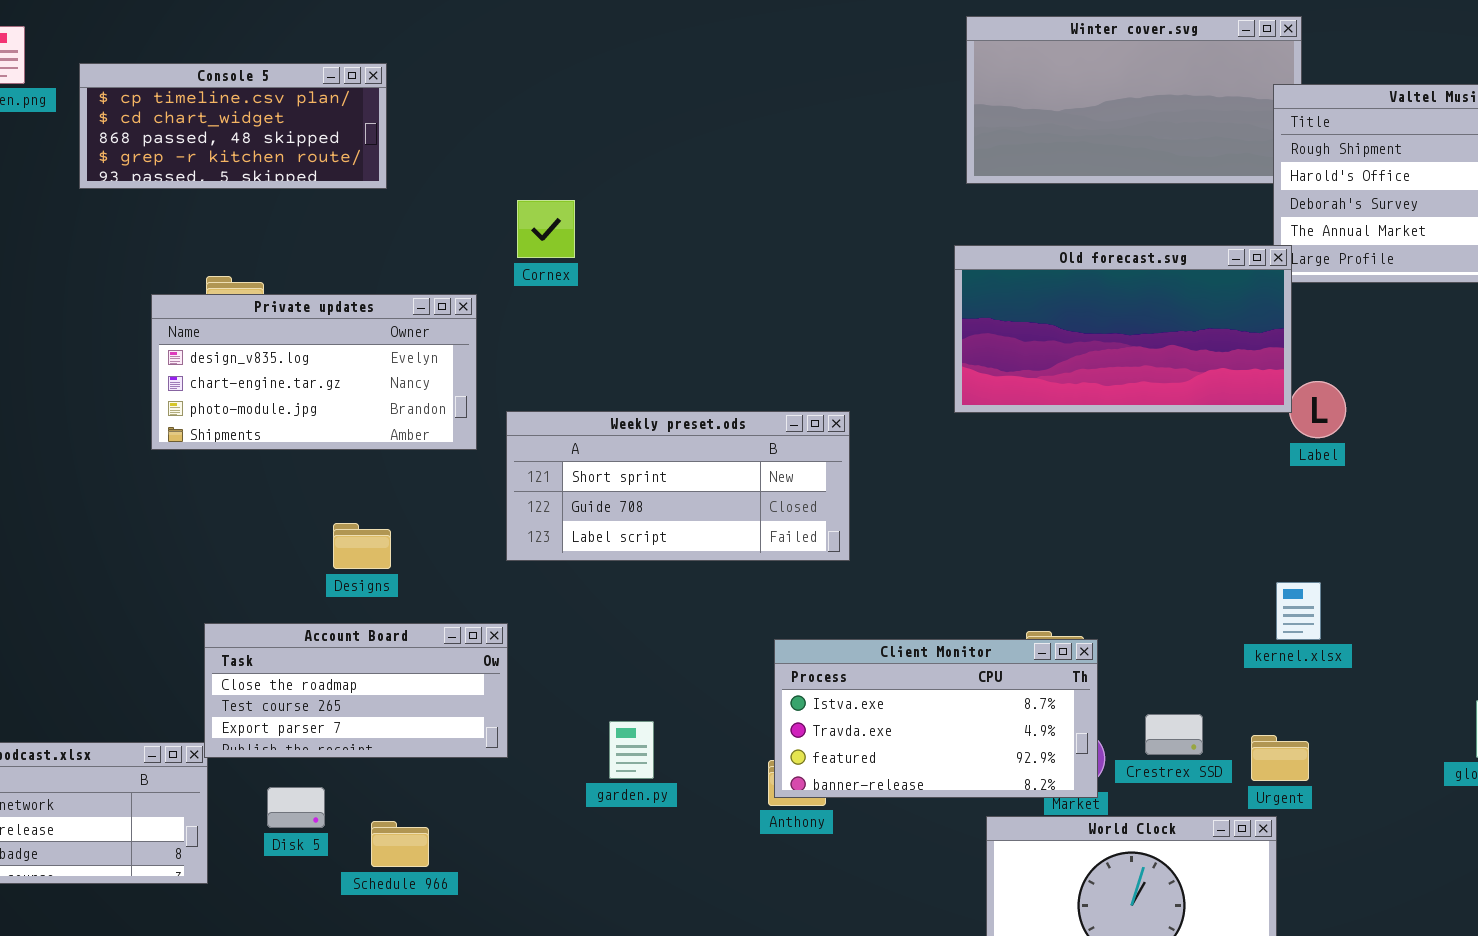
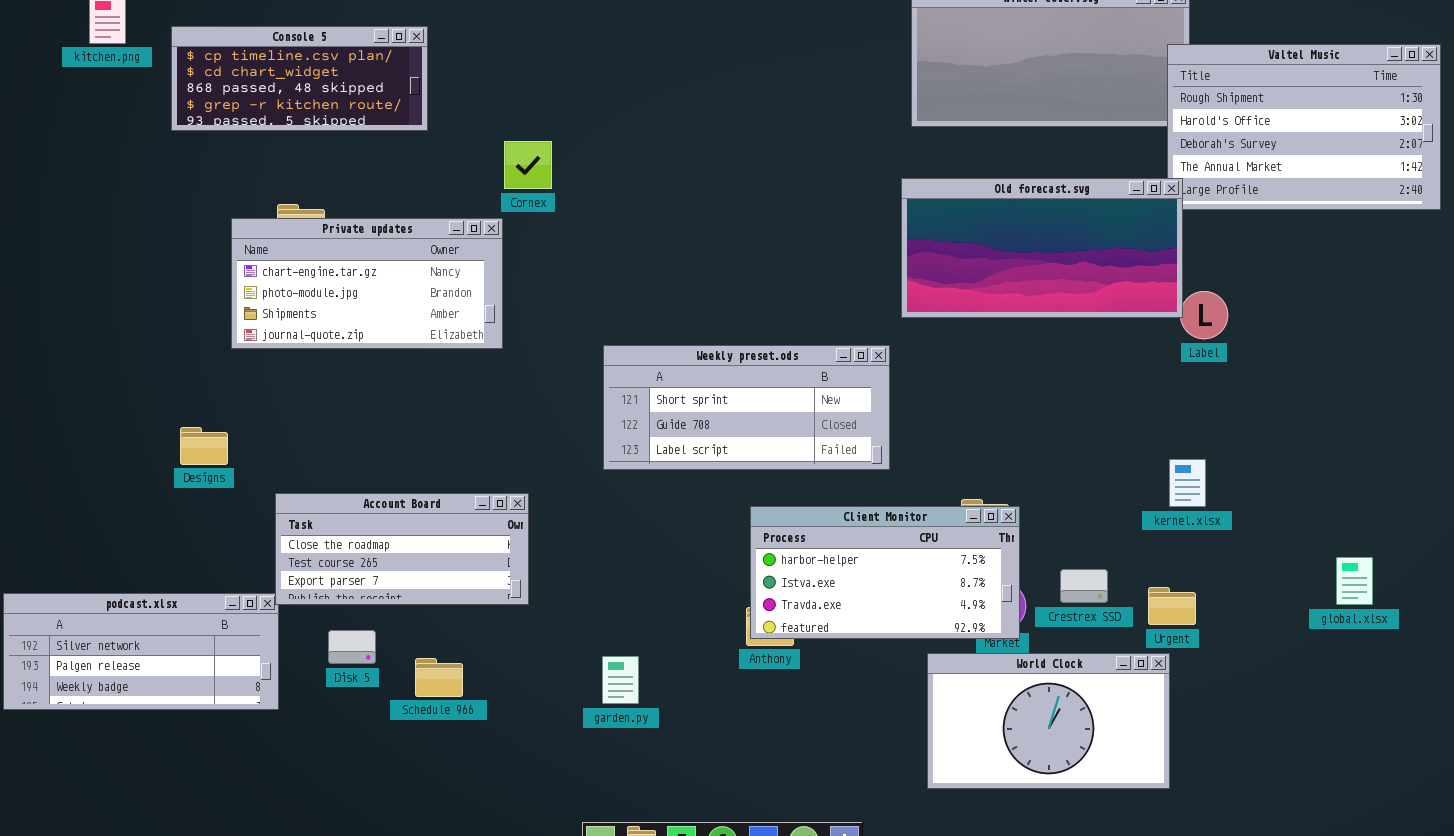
Cornex: [517,200,575,258] -> [504,141,552,189], moved
Private updates: [151,294,477,450] -> [231,218,503,349], scrolled down 1 row
Weekly preset.ods: [506,411,850,561] -> [603,345,890,470], moved
Designs: [333,523,391,569] -> [180,427,228,465], moved
Client Monitor: [774,639,1098,798] -> [750,506,1020,639], scrolled up 1 row
garden.py: [609,721,654,779] -> [602,656,639,704], moved

